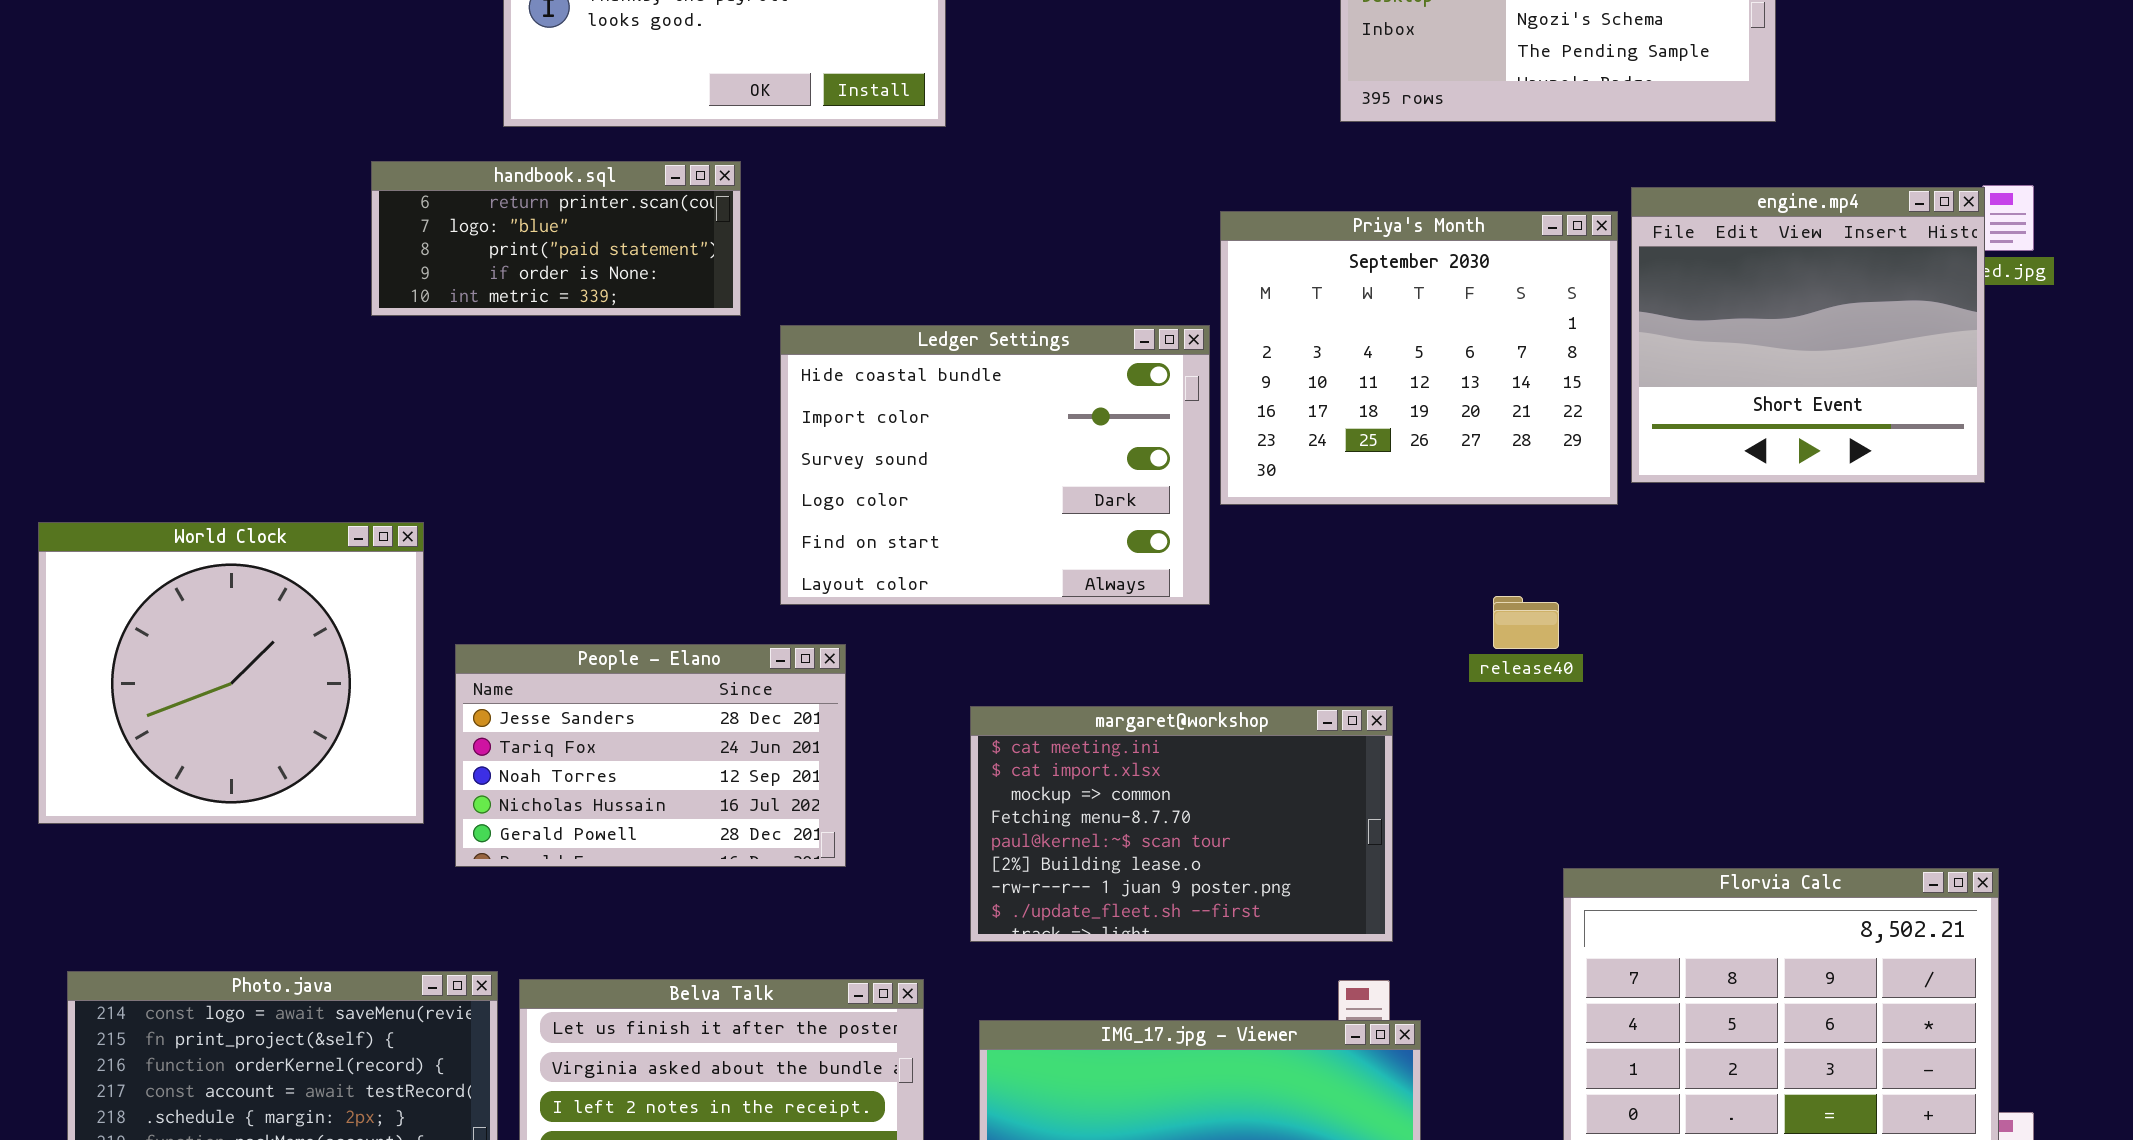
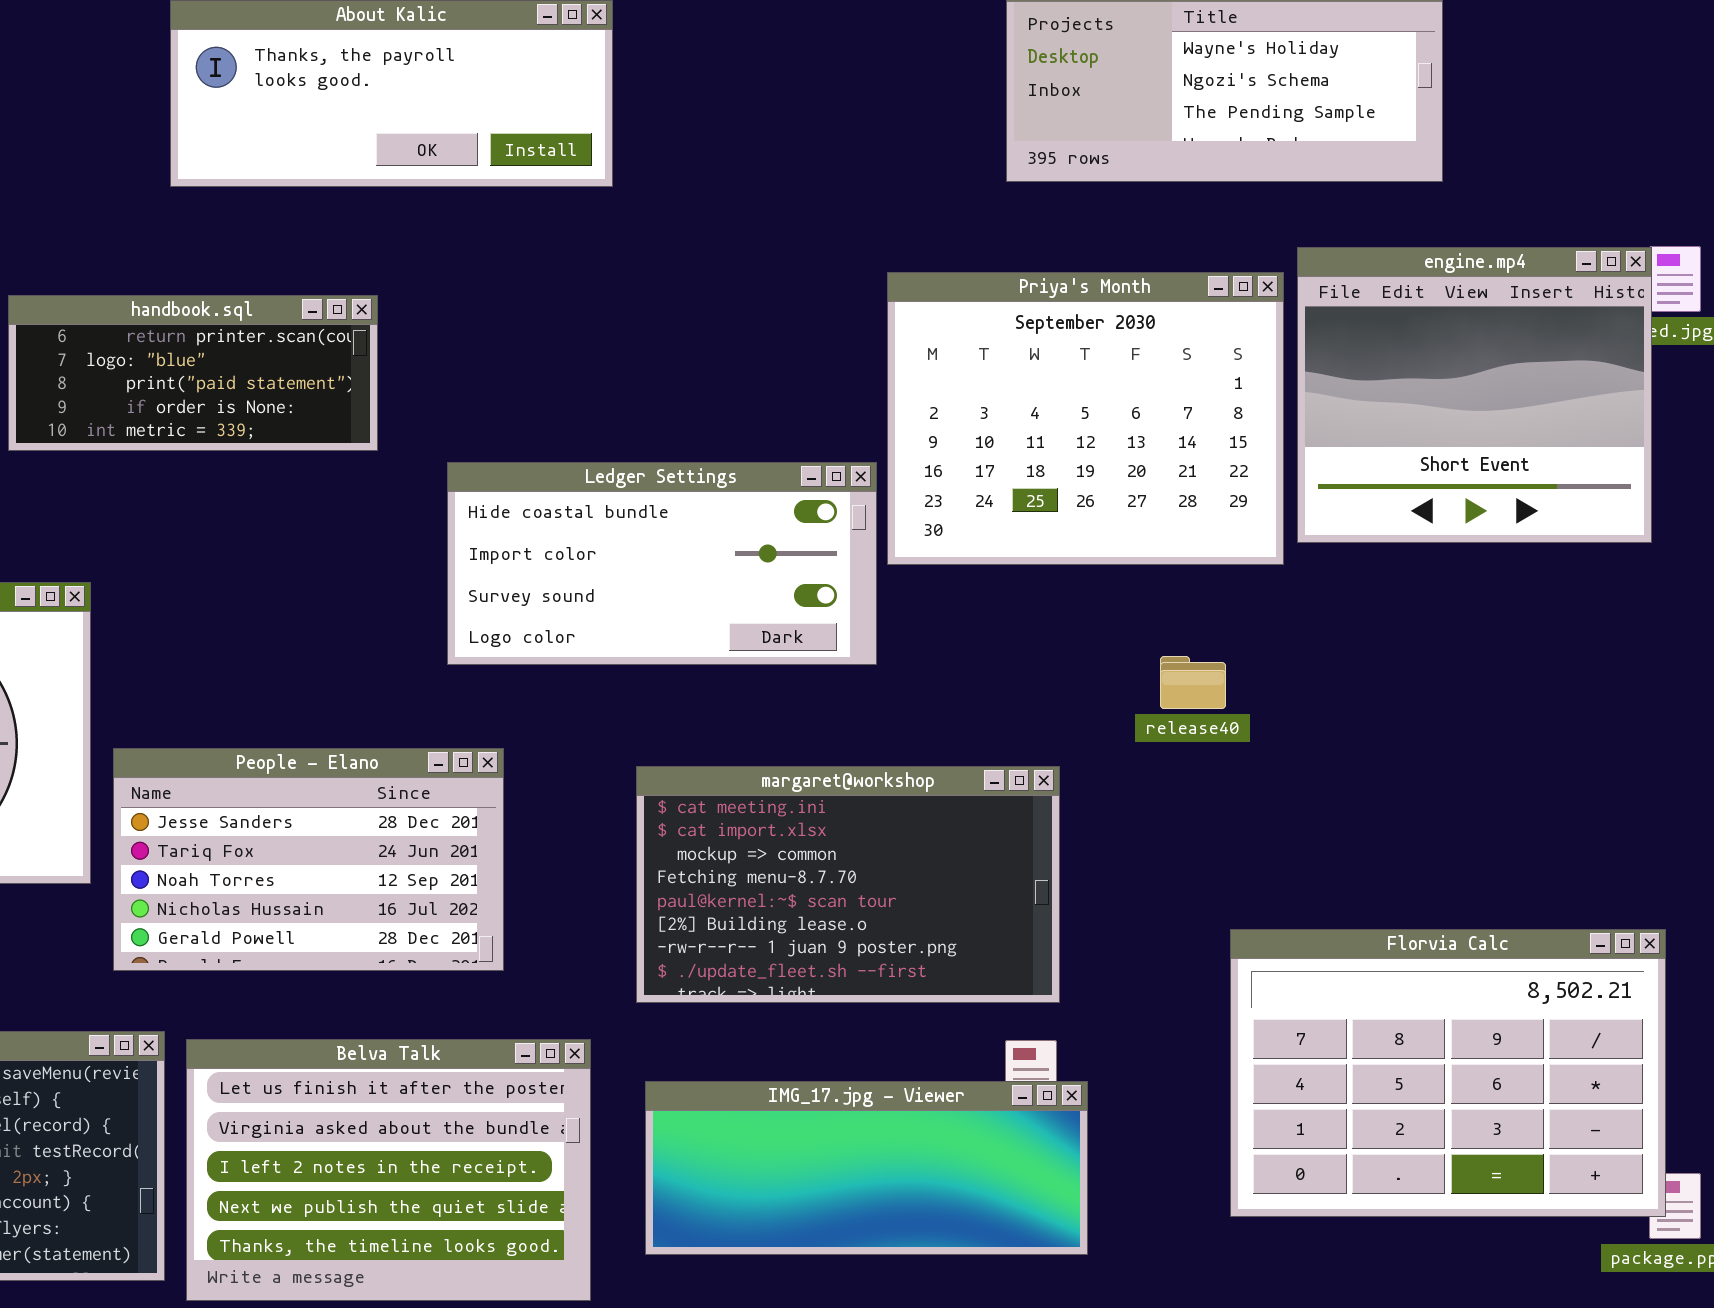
handbook.sql: [371,161,741,316] -> [8,295,378,451], moved
Ledger Settings: [780,325,1210,605] -> [447,462,877,665], resized
People - Elano: [455,644,846,867] -> [113,748,504,971], moved

